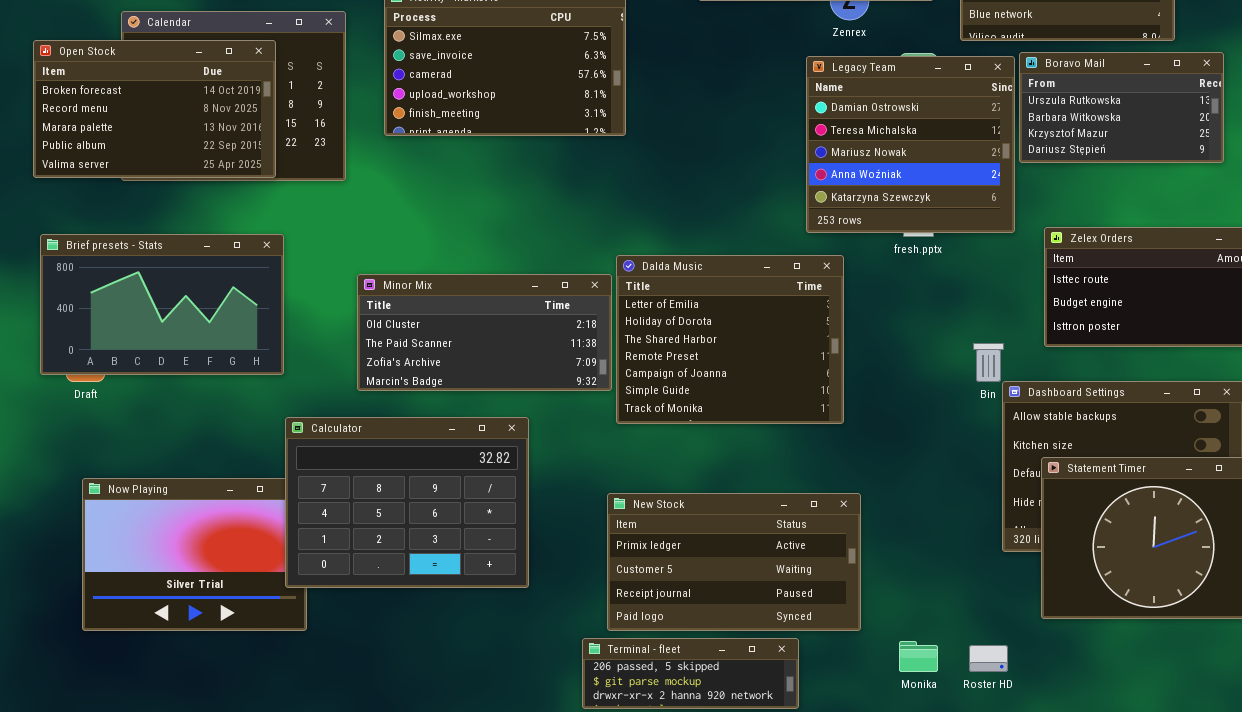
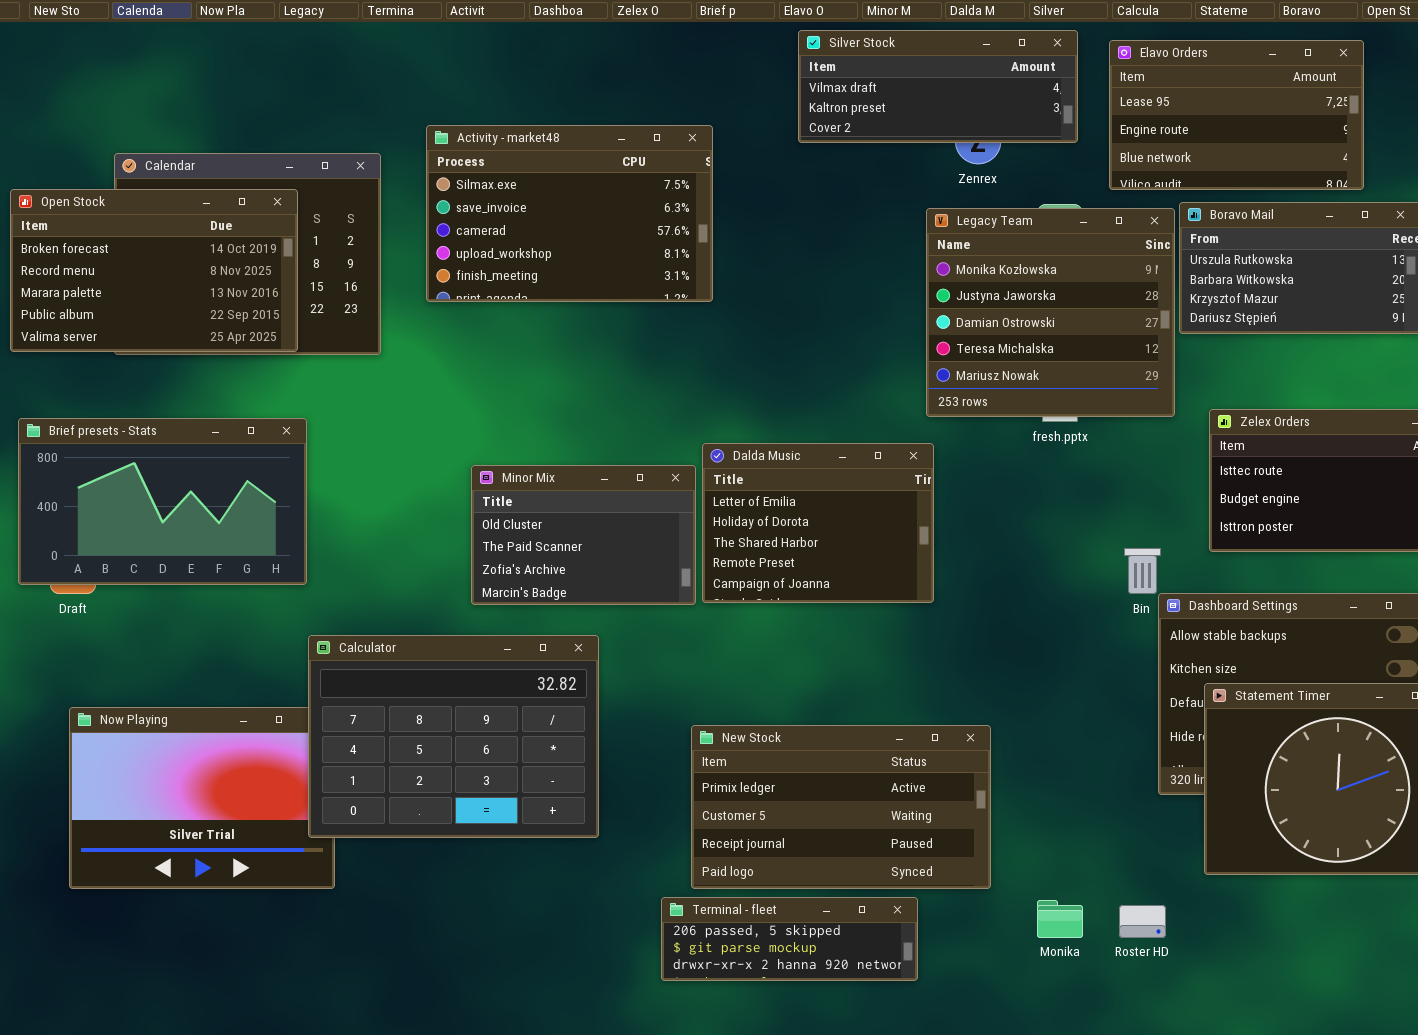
Legacy Team: [806,56,1015,233] -> [926,208,1175,417], scrolled up 2 rows
Dalda Music: [616,255,844,424] -> [702,443,934,603], resized
Minor Mix: [357,274,612,391] -> [471,465,696,605], resized

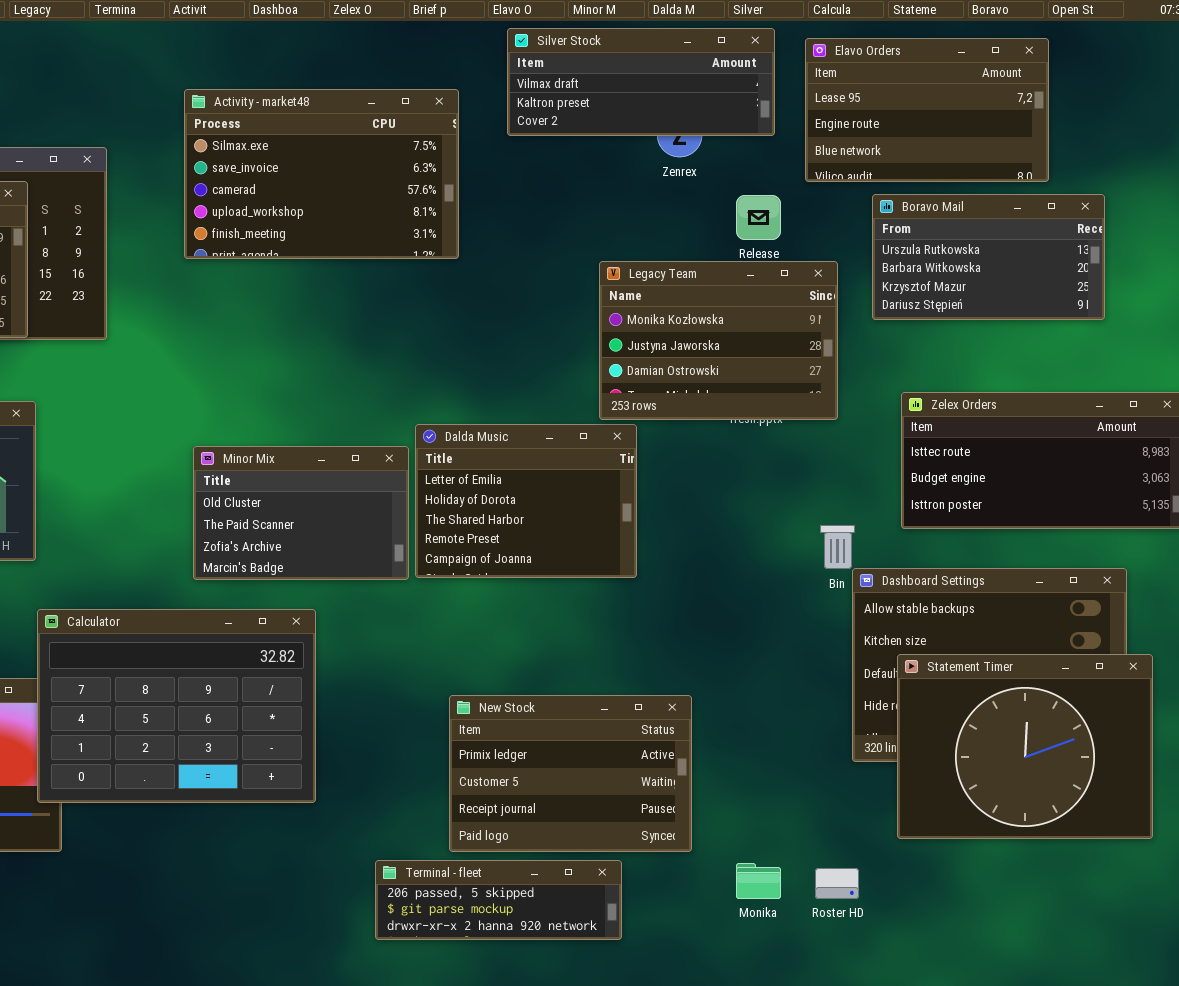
Activity - market48: [426,125,713,302] -> [184,89,459,259], moved
Legacy Team: [926,208,1175,417] -> [599,261,838,420], moved, resized
New Stock: [691,725,991,889] -> [449,695,692,852], resized

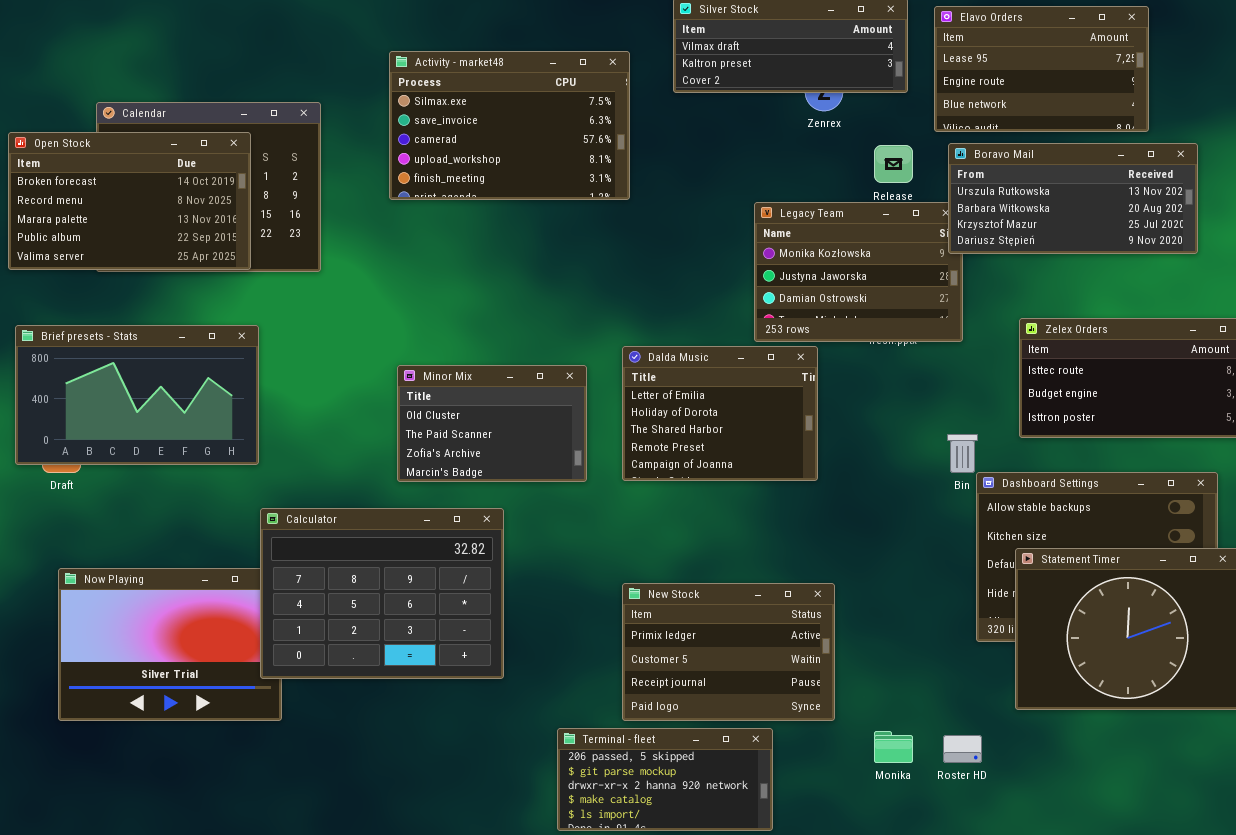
Boravo Mail: [872,194,1105,320] -> [948,143,1198,254], resized
Dalda Music: [415,424,637,578] -> [622,346,818,481], moved
Terminal - fleet: [375,860,622,940] -> [557,728,773,831], resized

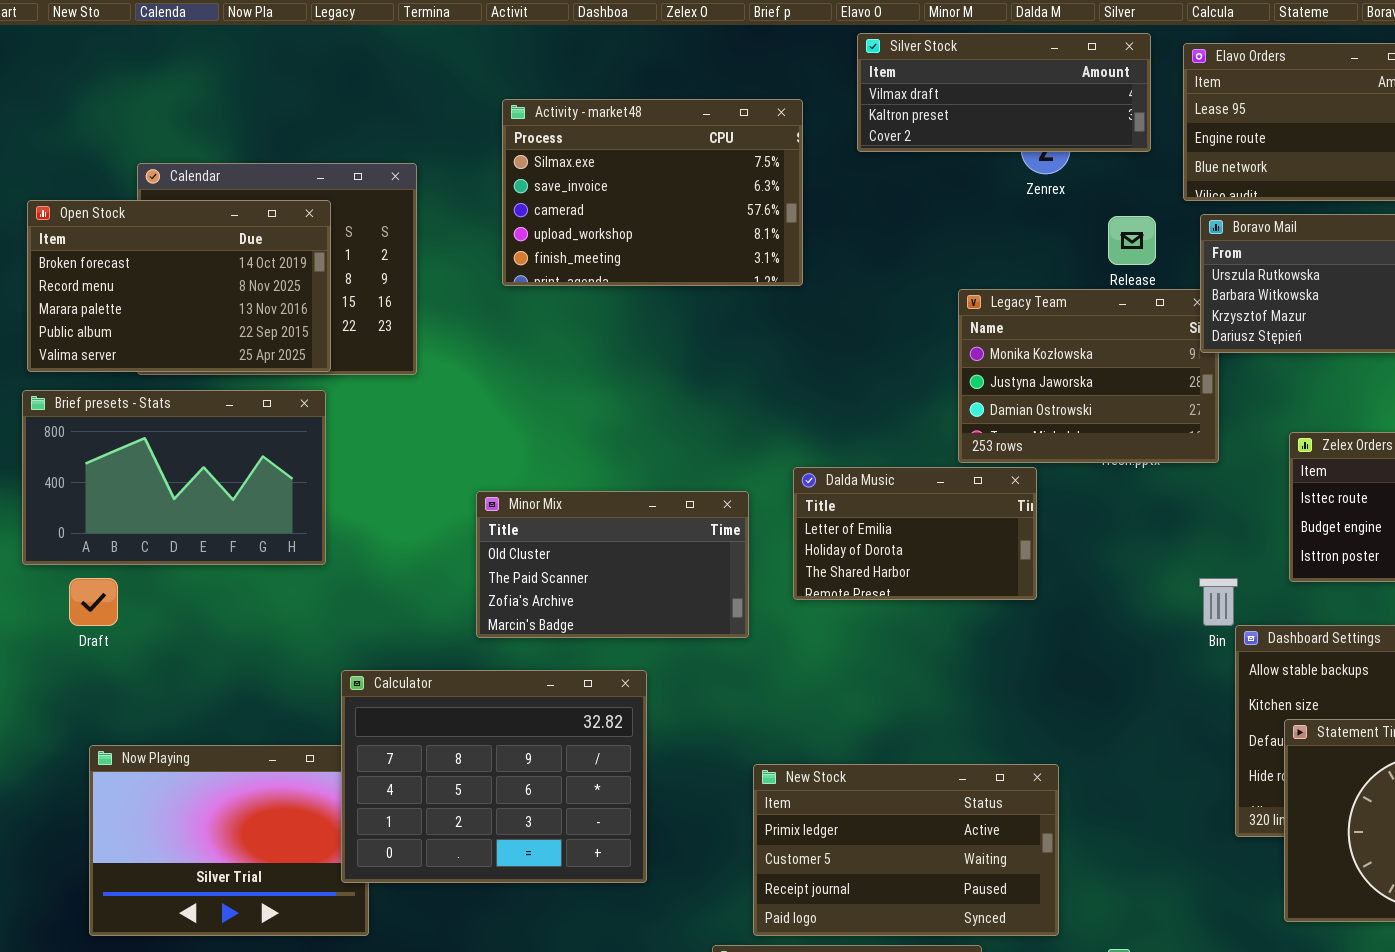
Brief presets - Stats: [15,325,259,465] -> [22,390,326,565], moved
Dalda Music: [622,346,818,481] -> [793,467,1037,600], resized
Minor Mix: [397,365,587,482] -> [476,491,749,638], resized
New Stock: [622,583,835,721] -> [753,764,1059,936], resized

